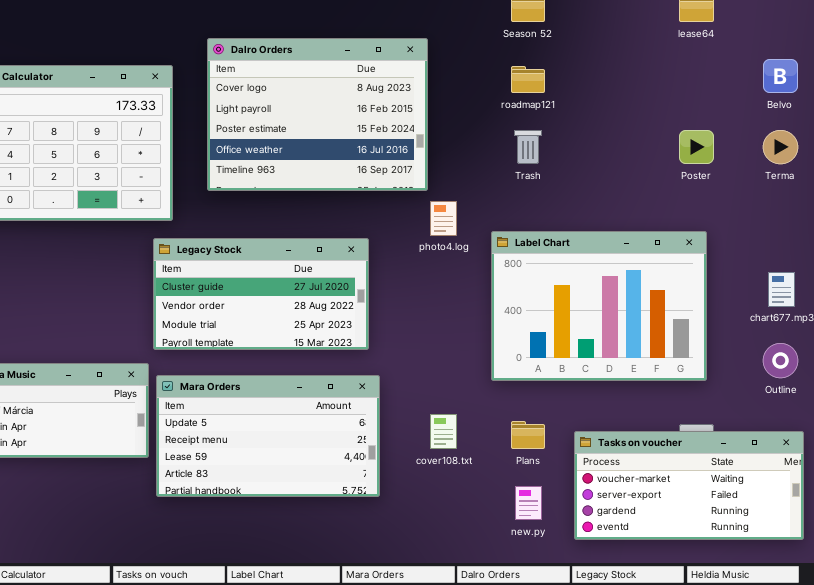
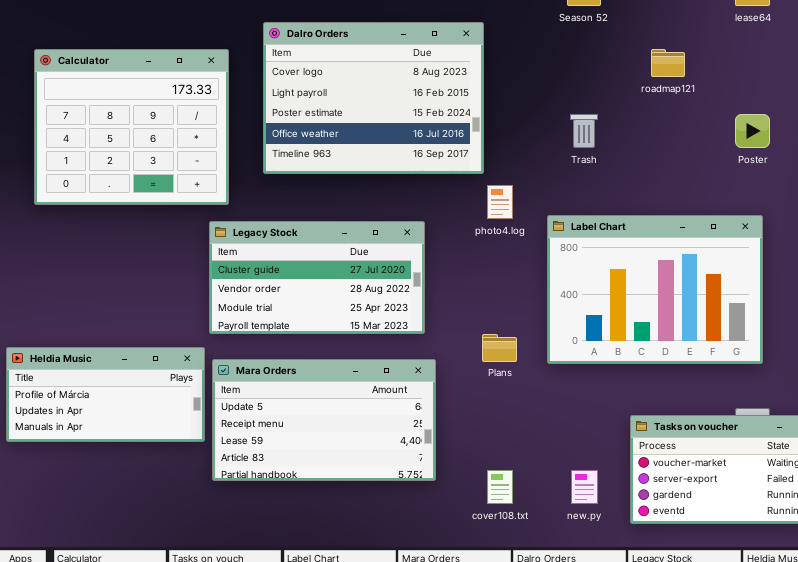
roadmap121: [511,66,545,93] -> [651,49,685,77], moved
cover108.txt: [430,414,457,449] -> [487,470,513,504], moved
Plans: [511,421,545,449] -> [482,334,517,362], moved

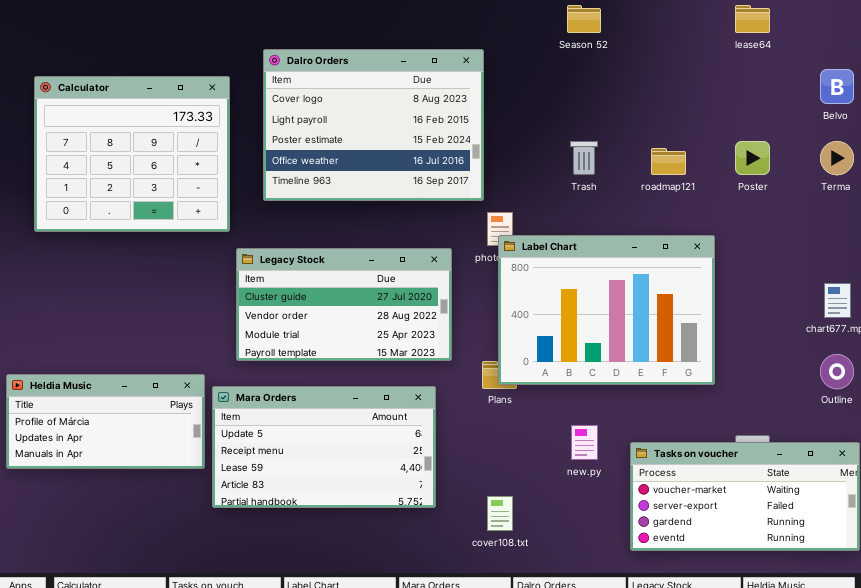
roadmap121: [651,49,685,77] -> [651,148,686,175], moved
Label Chart: [547,215,763,364] -> [498,235,715,385], moved
Legacy Stock: [209,221,425,334] -> [236,248,452,361], moved
new.py: [571,470,598,504] -> [571,425,598,460], moved

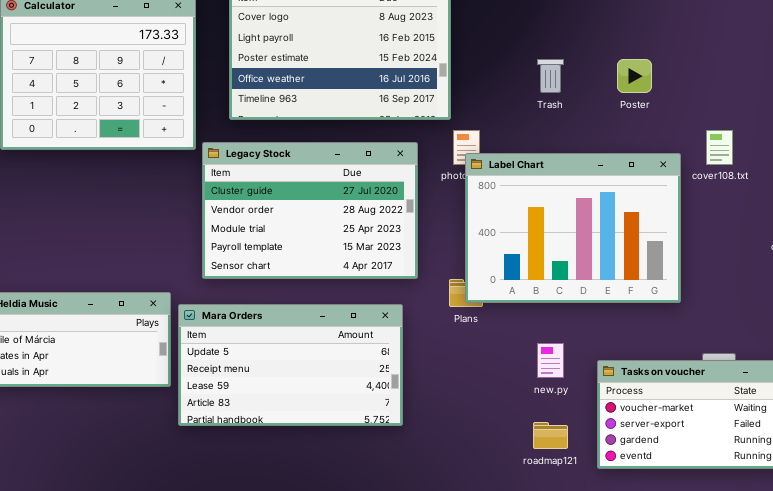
Poster: [735,141,770,175] -> [617,59,652,93], moved
roadmap121: [651,148,686,175] -> [533,422,568,449], moved
Legacy Stock: [236,248,452,361] -> [202,142,418,279], resized
cover108.txt: [487,496,513,531] -> [706,130,733,165], moved

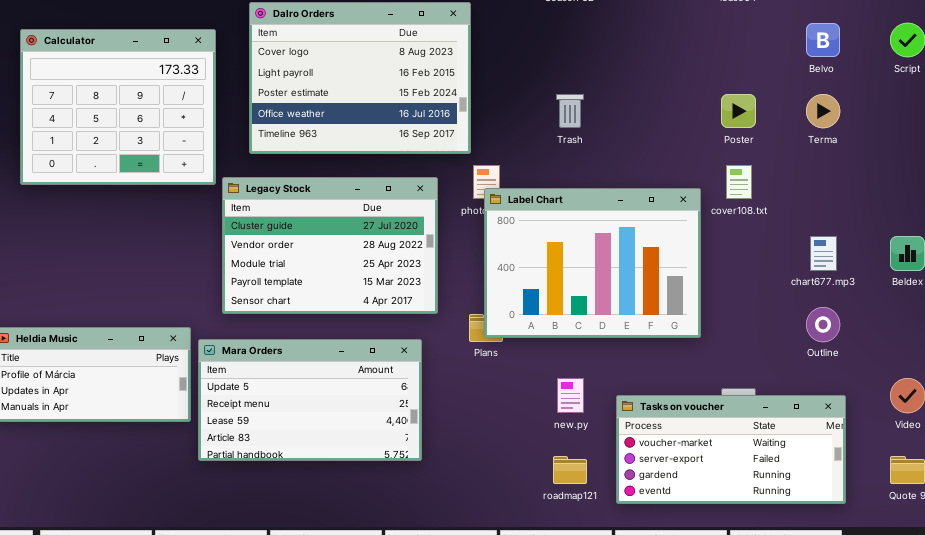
Poster: [617,59,652,93] -> [721,94,756,128], moved

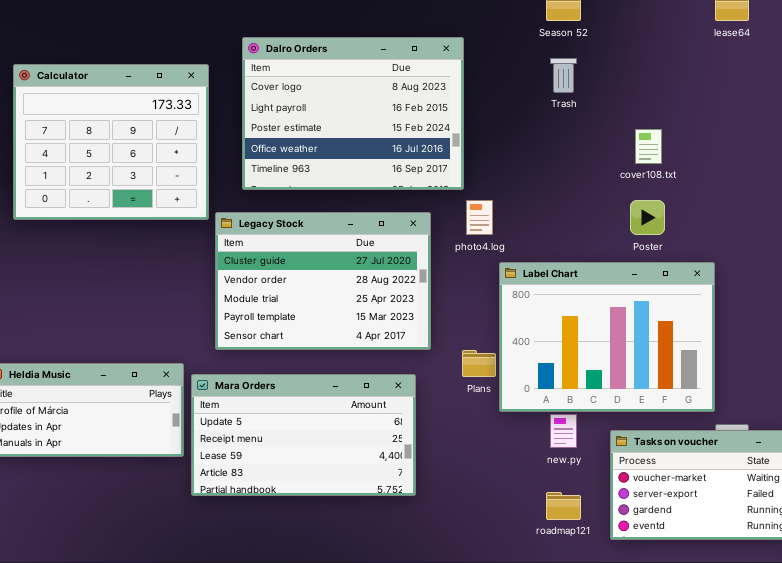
Trash: [556,94,584,128] -> [550,58,577,93], moved
Poster: [721,94,756,128] -> [630,200,665,235], moved
cover108.txt: [726,165,752,199] -> [635,129,662,164], moved
Label Chart: [484,188,701,338] -> [499,262,715,412], moved

